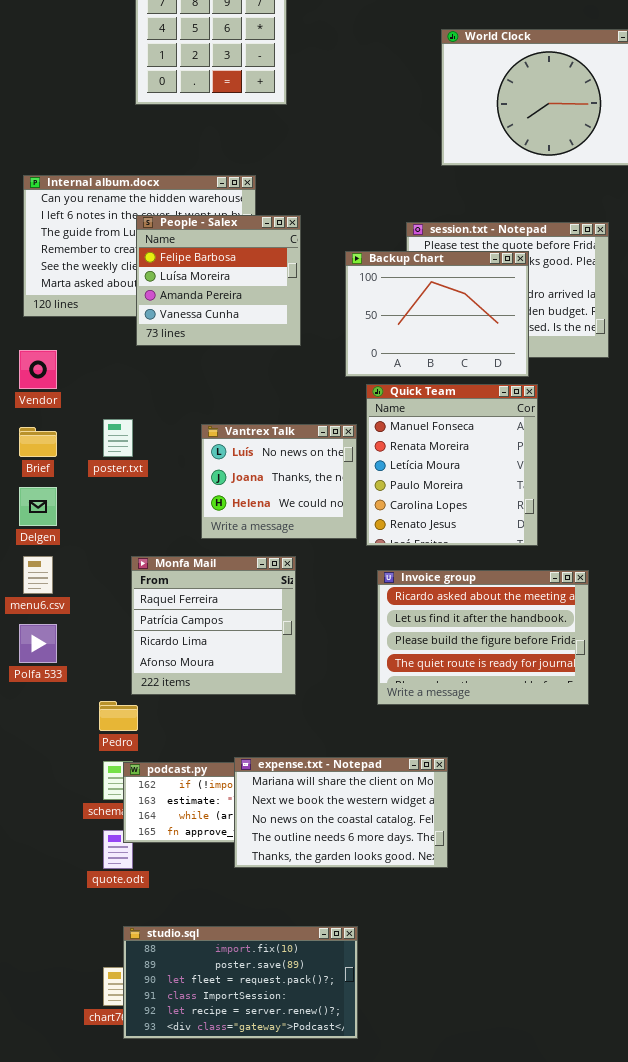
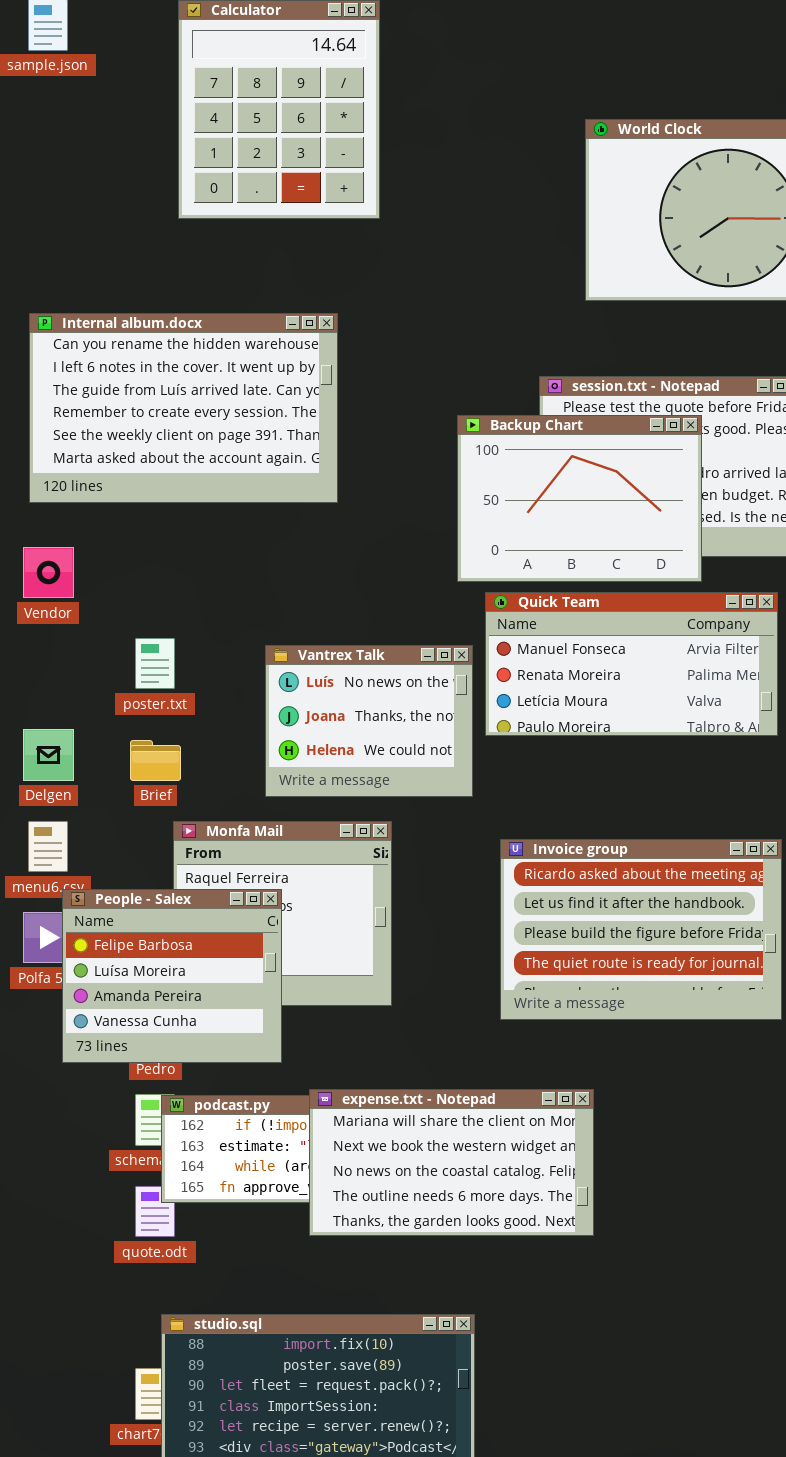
People - Salex: [136,215,301,346] -> [62,889,282,1063], moved
Quick Team: [366,384,538,546] -> [485,592,778,736], resized
Brief: [19,427,57,457] -> [130,740,181,781], moved

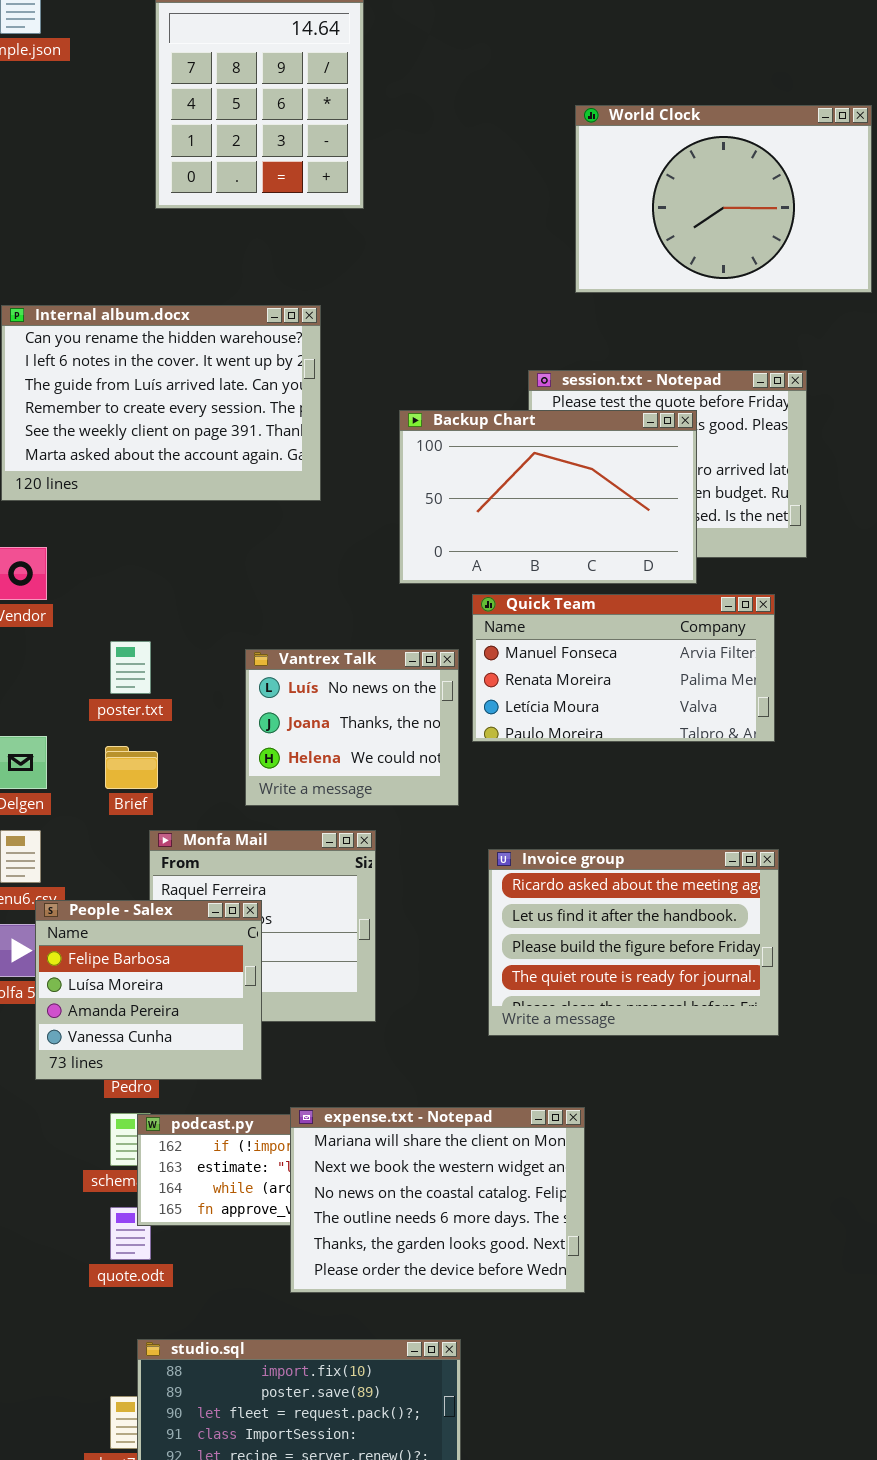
Backup Chart: [457,415,702,582] -> [399,410,697,584], resized
expense.txt - Notepad: [309,1089,594,1236] -> [290,1107,585,1293], resized

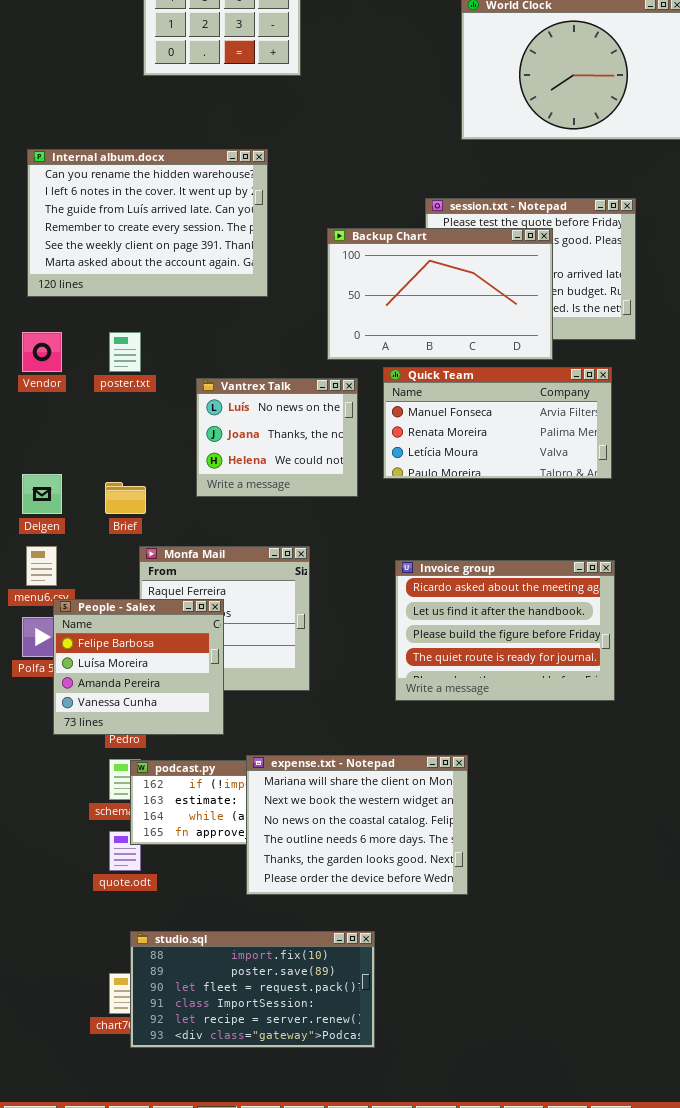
poster.txt: [110,641,151,694] -> [109,332,141,372], moved
Vantrex Talk: [245,649,459,806] -> [196,378,358,497], moved

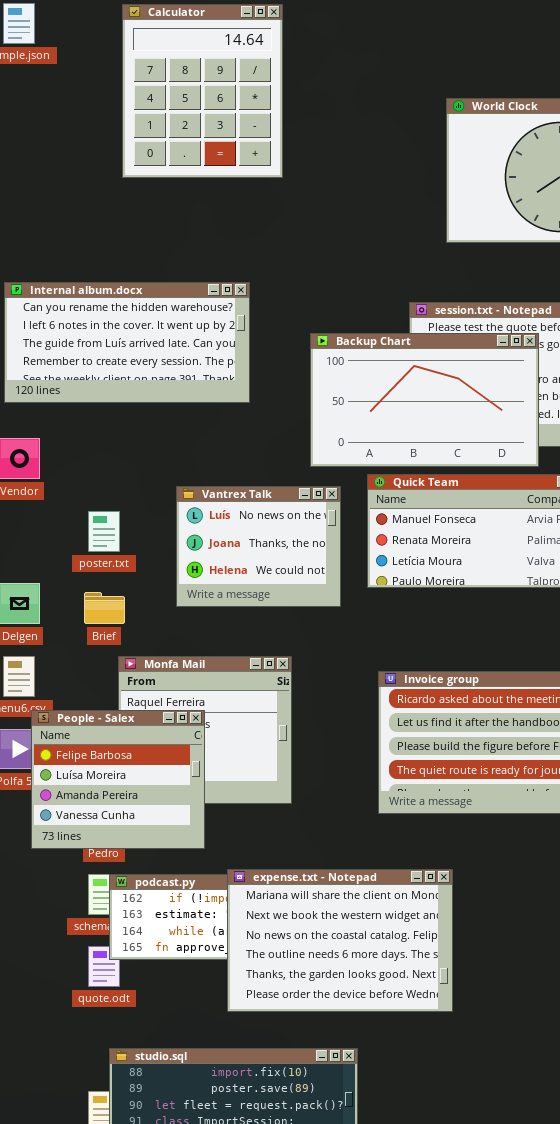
Internal album.docx: [27,149,268,297] -> [4,282,250,403], resized
poster.txt: [109,332,141,372] -> [88,511,120,552], moved

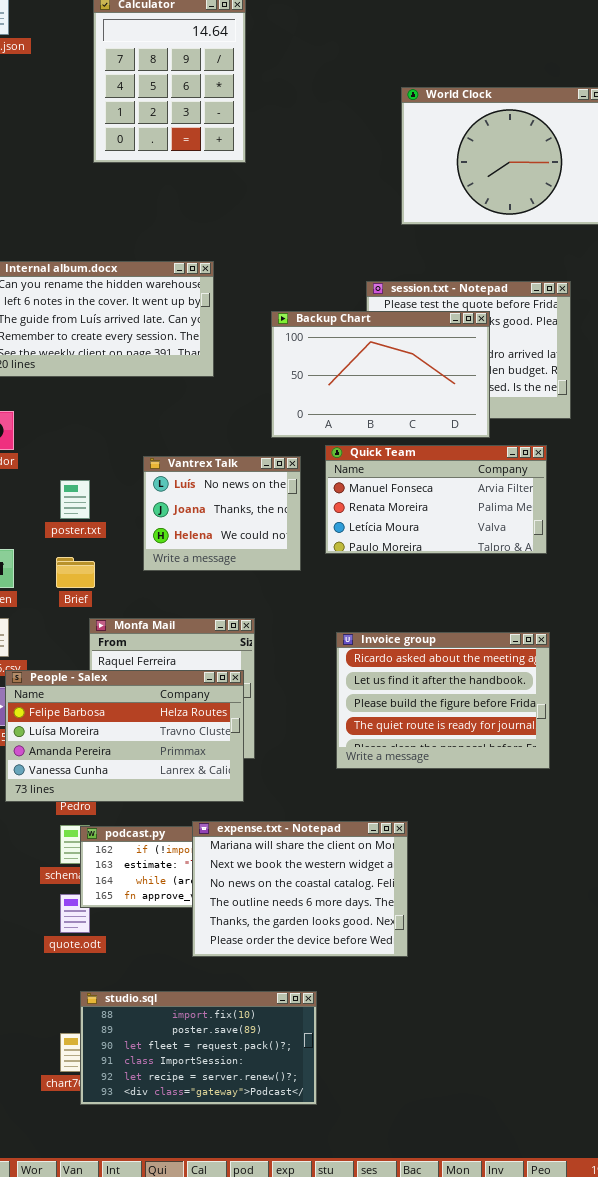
People - Salex: [31,710,205,849] -> [5,670,244,802], resized

